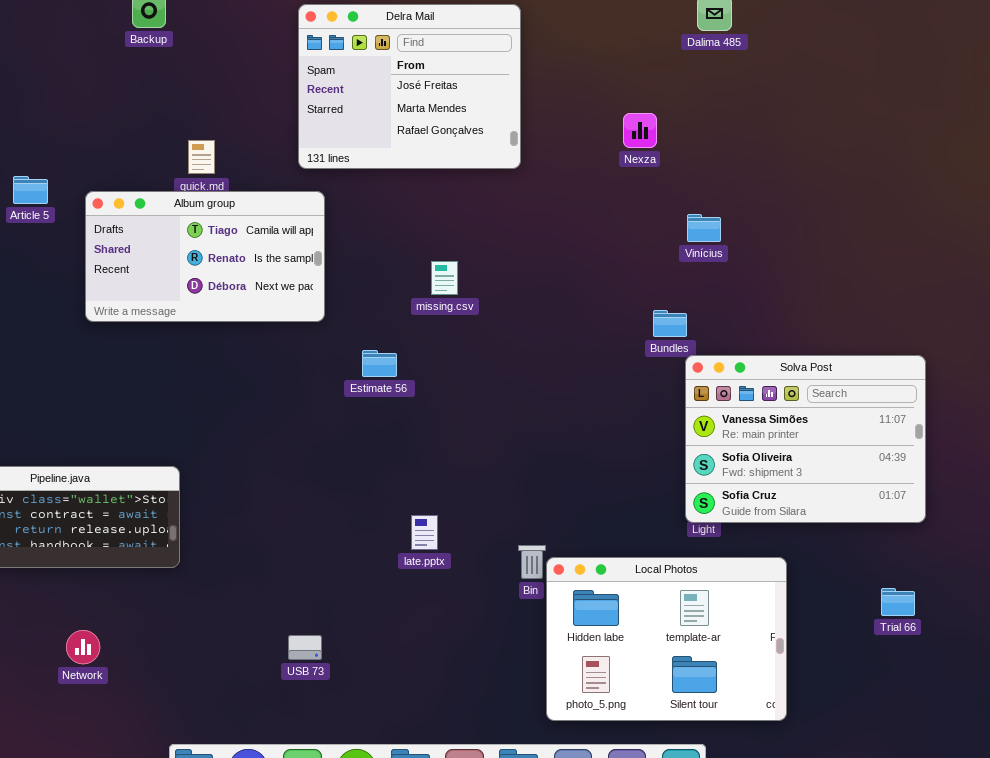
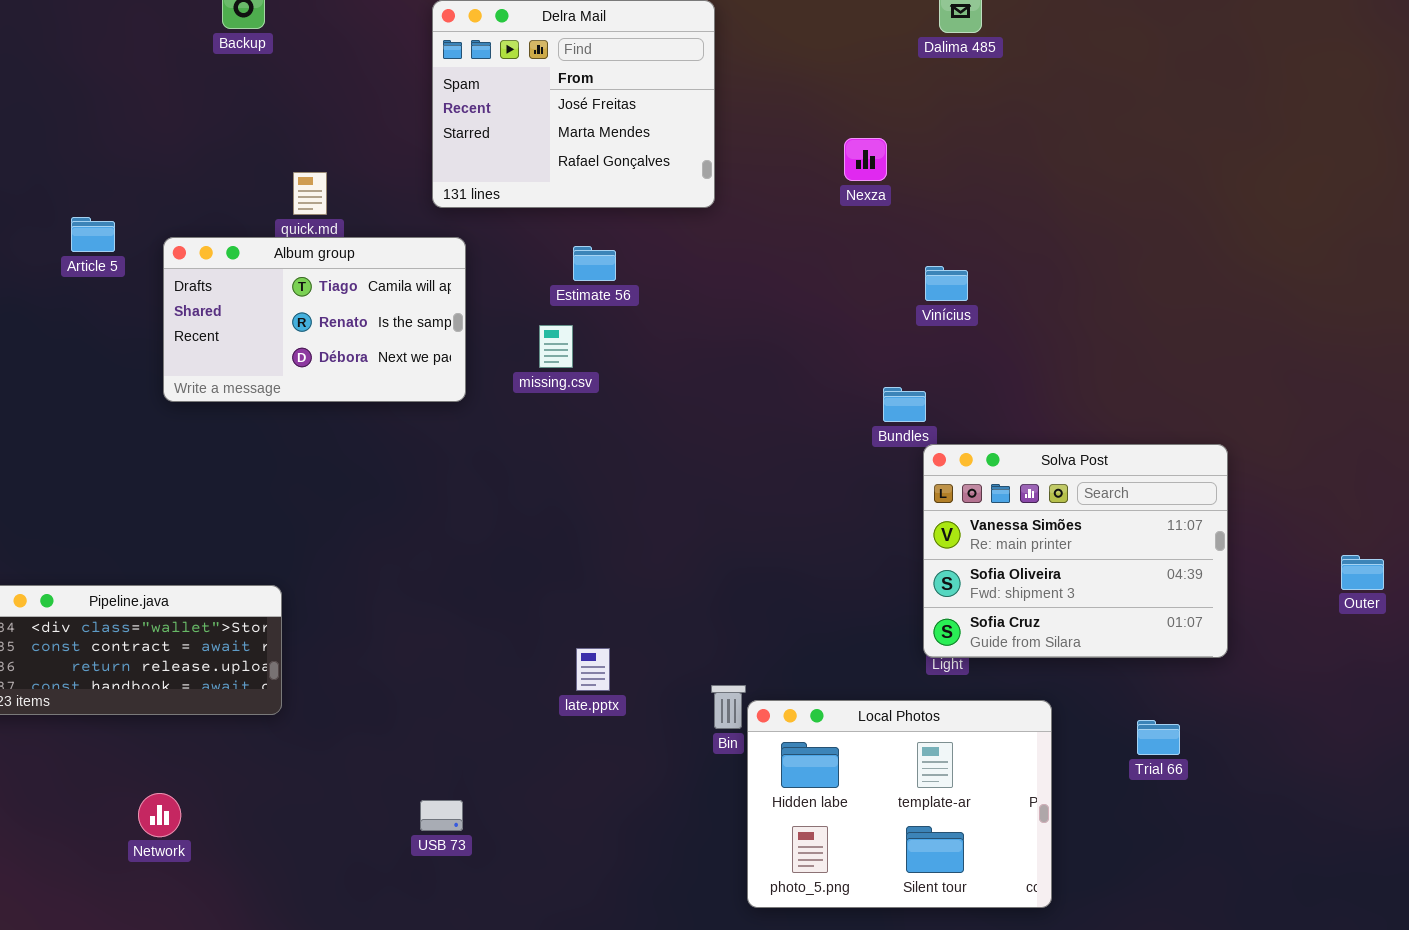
missing.csv: [431,261,458,295] -> [539,325,573,368], moved
Estimate 56: [362,350,397,377] -> [573,246,616,281], moved
Trial 66: [881,588,915,616] -> [1137,720,1180,755], moved

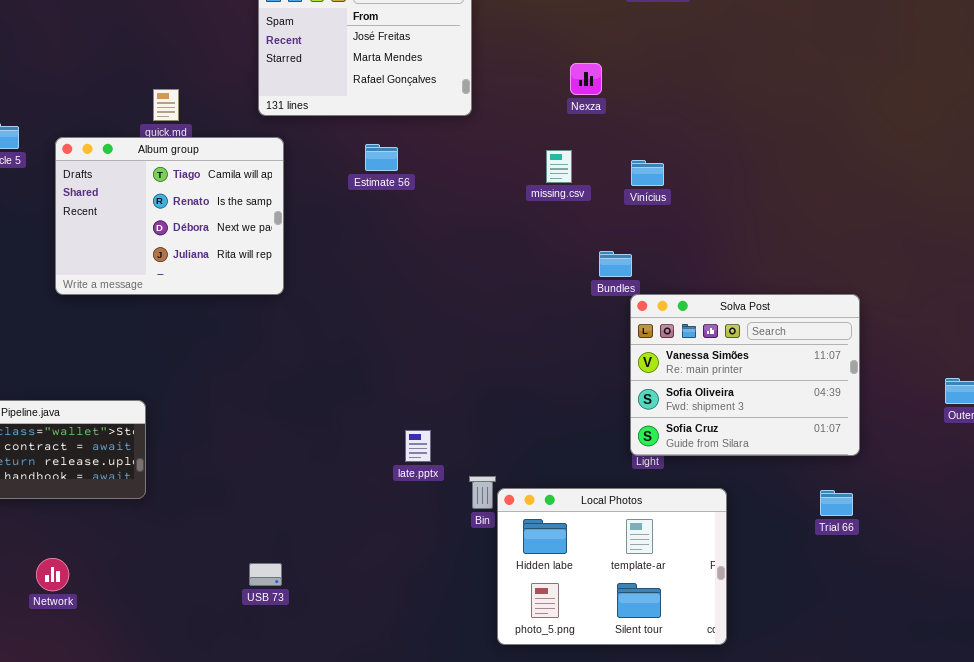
Album group: [163,237,466,402] -> [55,137,284,295], resized
missing.csv: [539,325,573,368] -> [546,150,572,183], moved
late.pptx: [576,648,610,691] -> [405,430,431,462], moved
Trial 66: [1137,720,1180,755] -> [820,490,853,516], moved

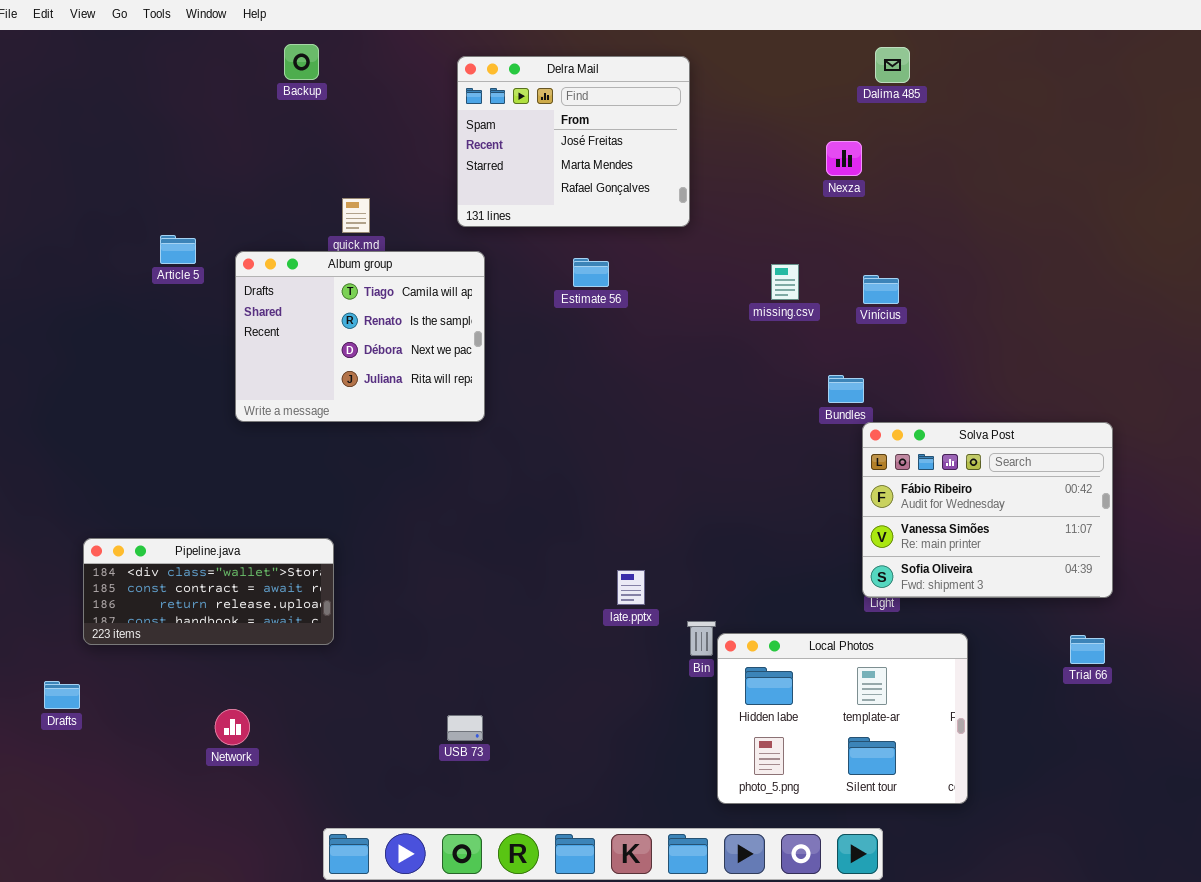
Nexza: [570,63,602,95] -> [826,141,862,176], moved
Solva Post: [630,294,860,456] -> [862,422,1113,598], scrolled up 1 row

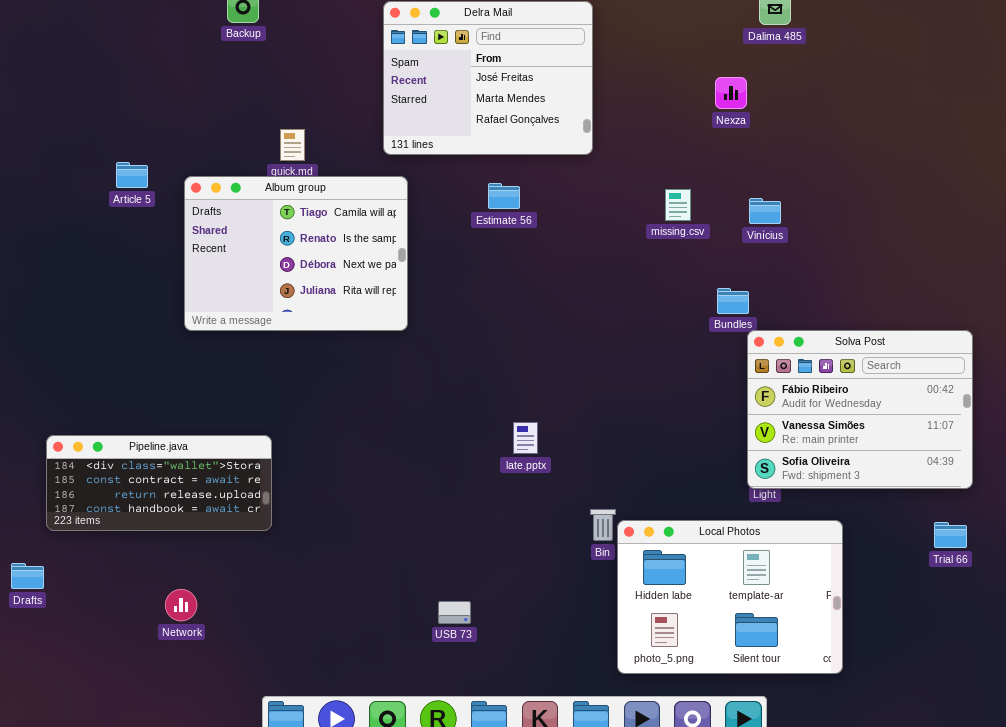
late.pptx: [617,570,645,605] -> [513,422,538,454], moved
USB 73: [447,715,483,741] -> [438,601,471,624], moved

